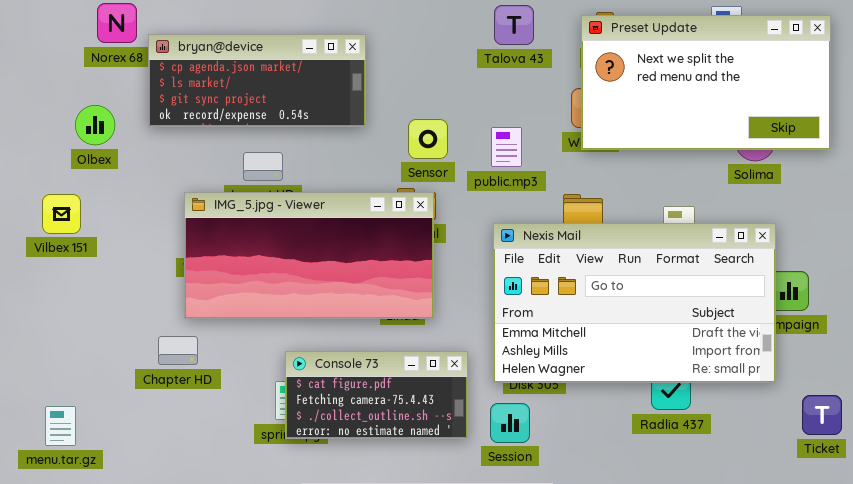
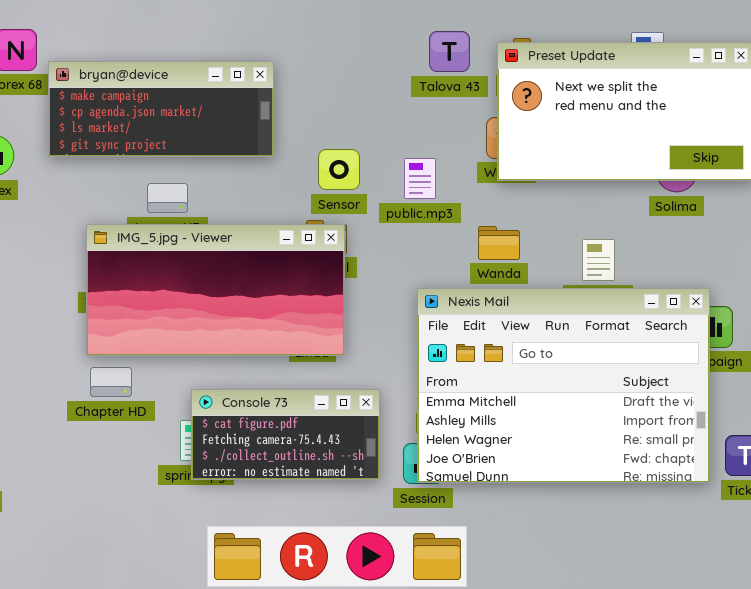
Talova 43: [494,5,534,45] -> [429,31,470,72], moved
bryan@device: [148,34,366,127] -> [48,61,274,157], scrolled up 1 row
Nexis Mail: [493,223,776,383] -> [417,288,710,483], moved, resized
Chapter HD: [158,336,198,365] -> [90,367,132,397], moved

